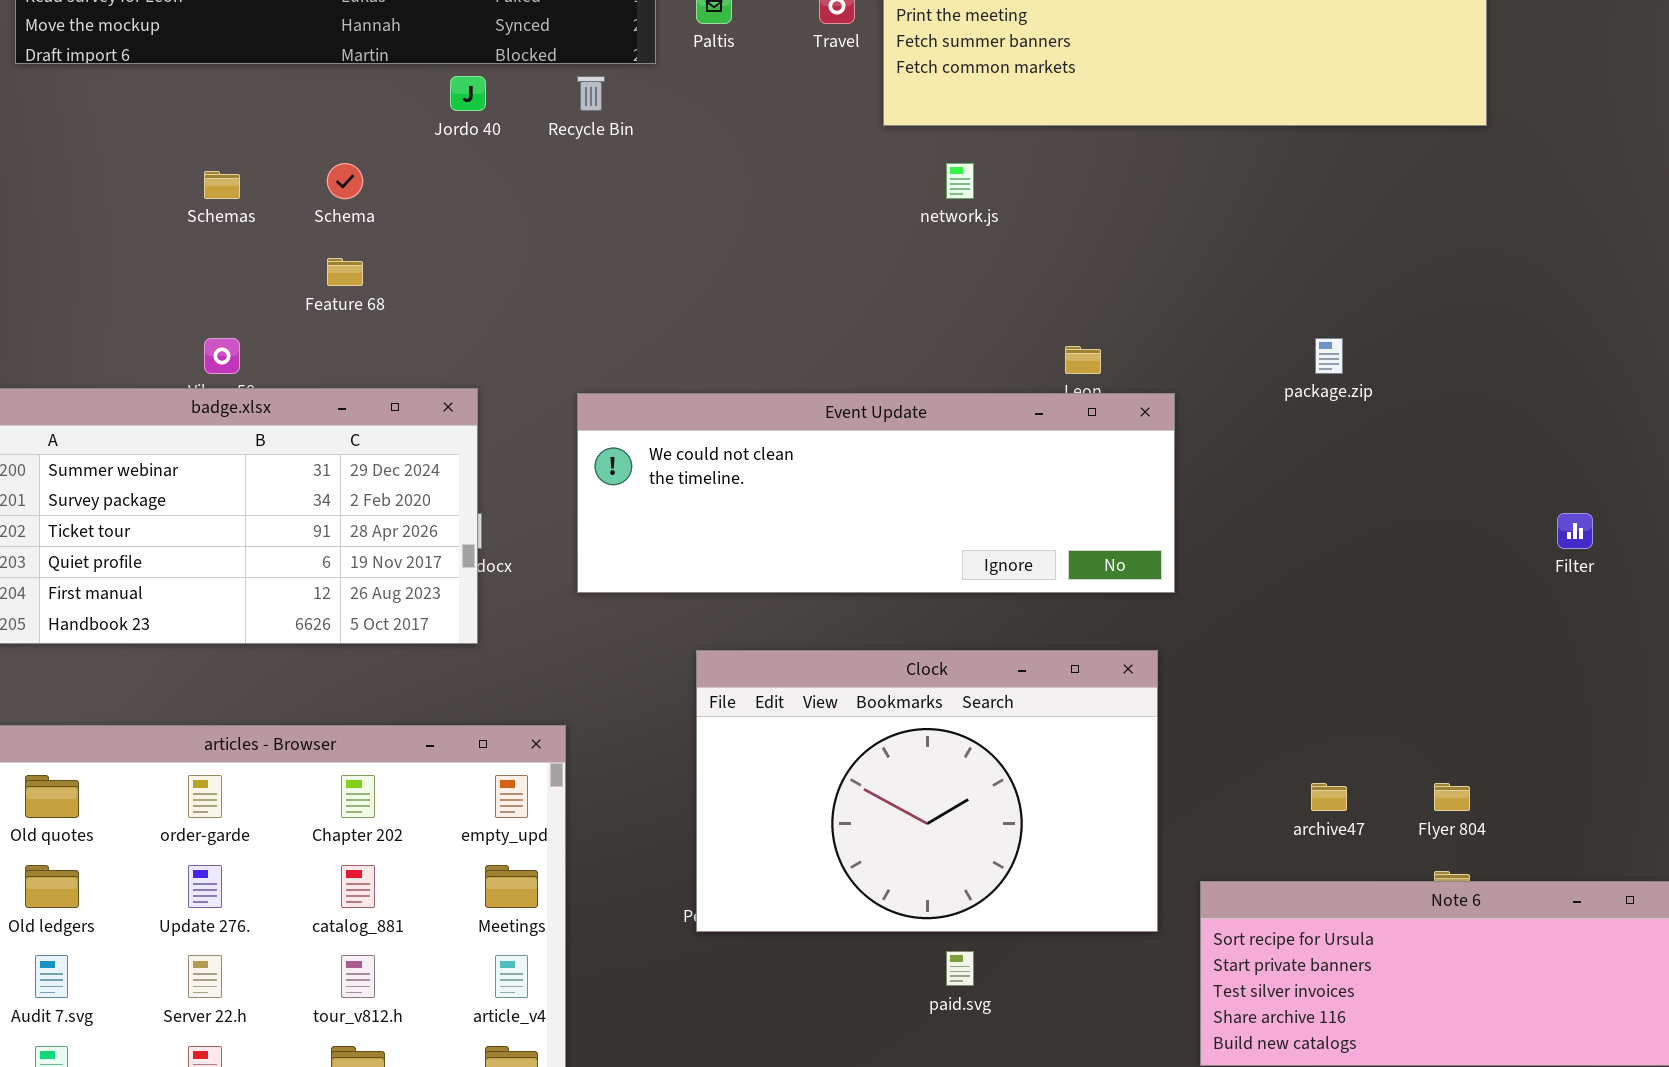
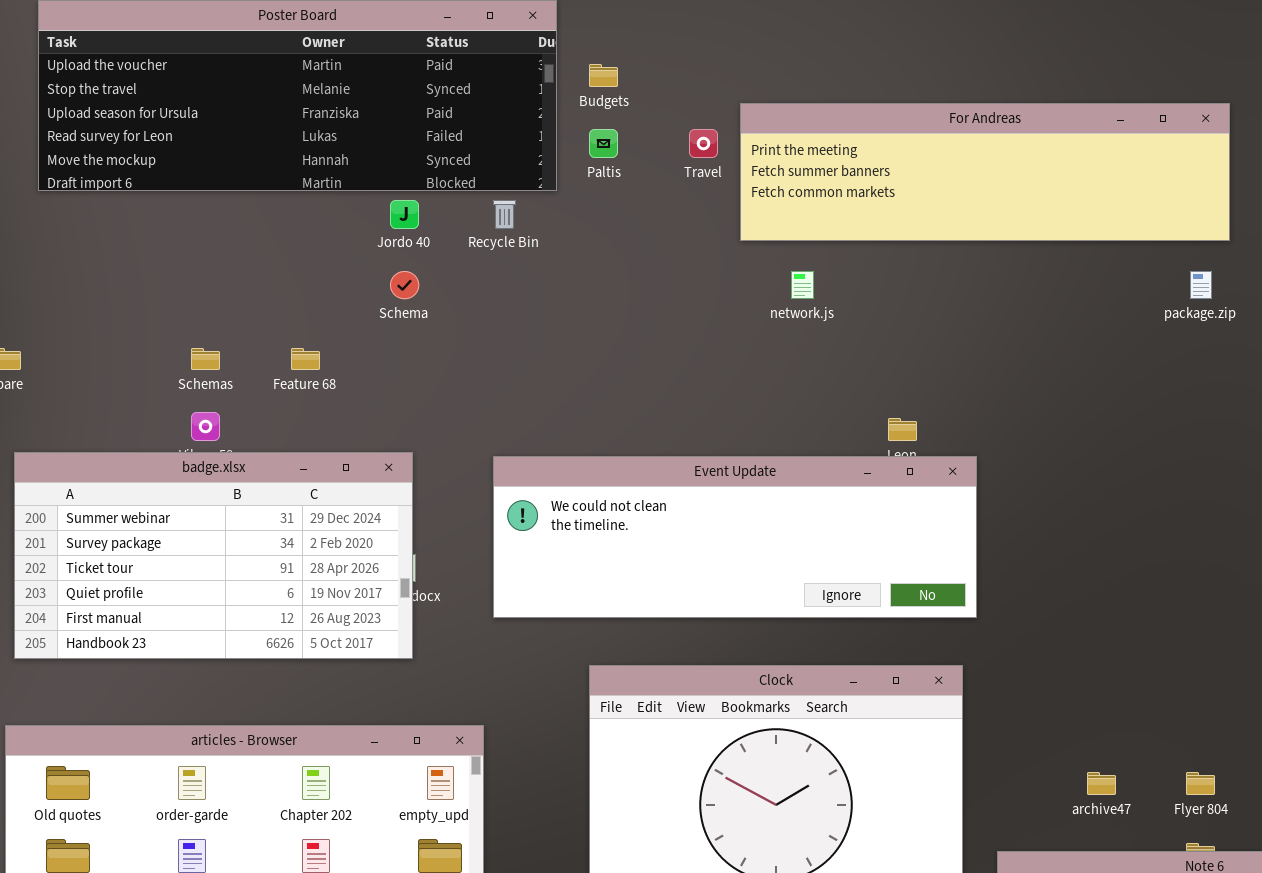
Schema: [327,163,363,199] -> [390,271,419,299], moved
Schemas: [204,171,240,199] -> [191,348,220,370], moved
package.zip: [1315,338,1343,374] -> [1190,271,1212,299], moved

